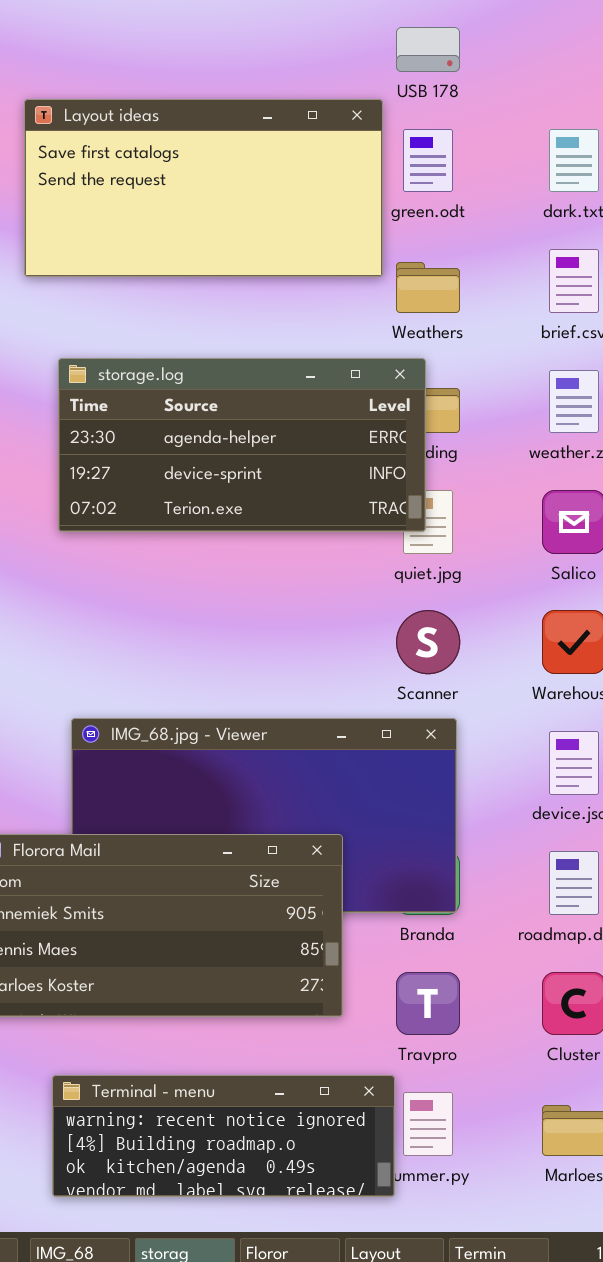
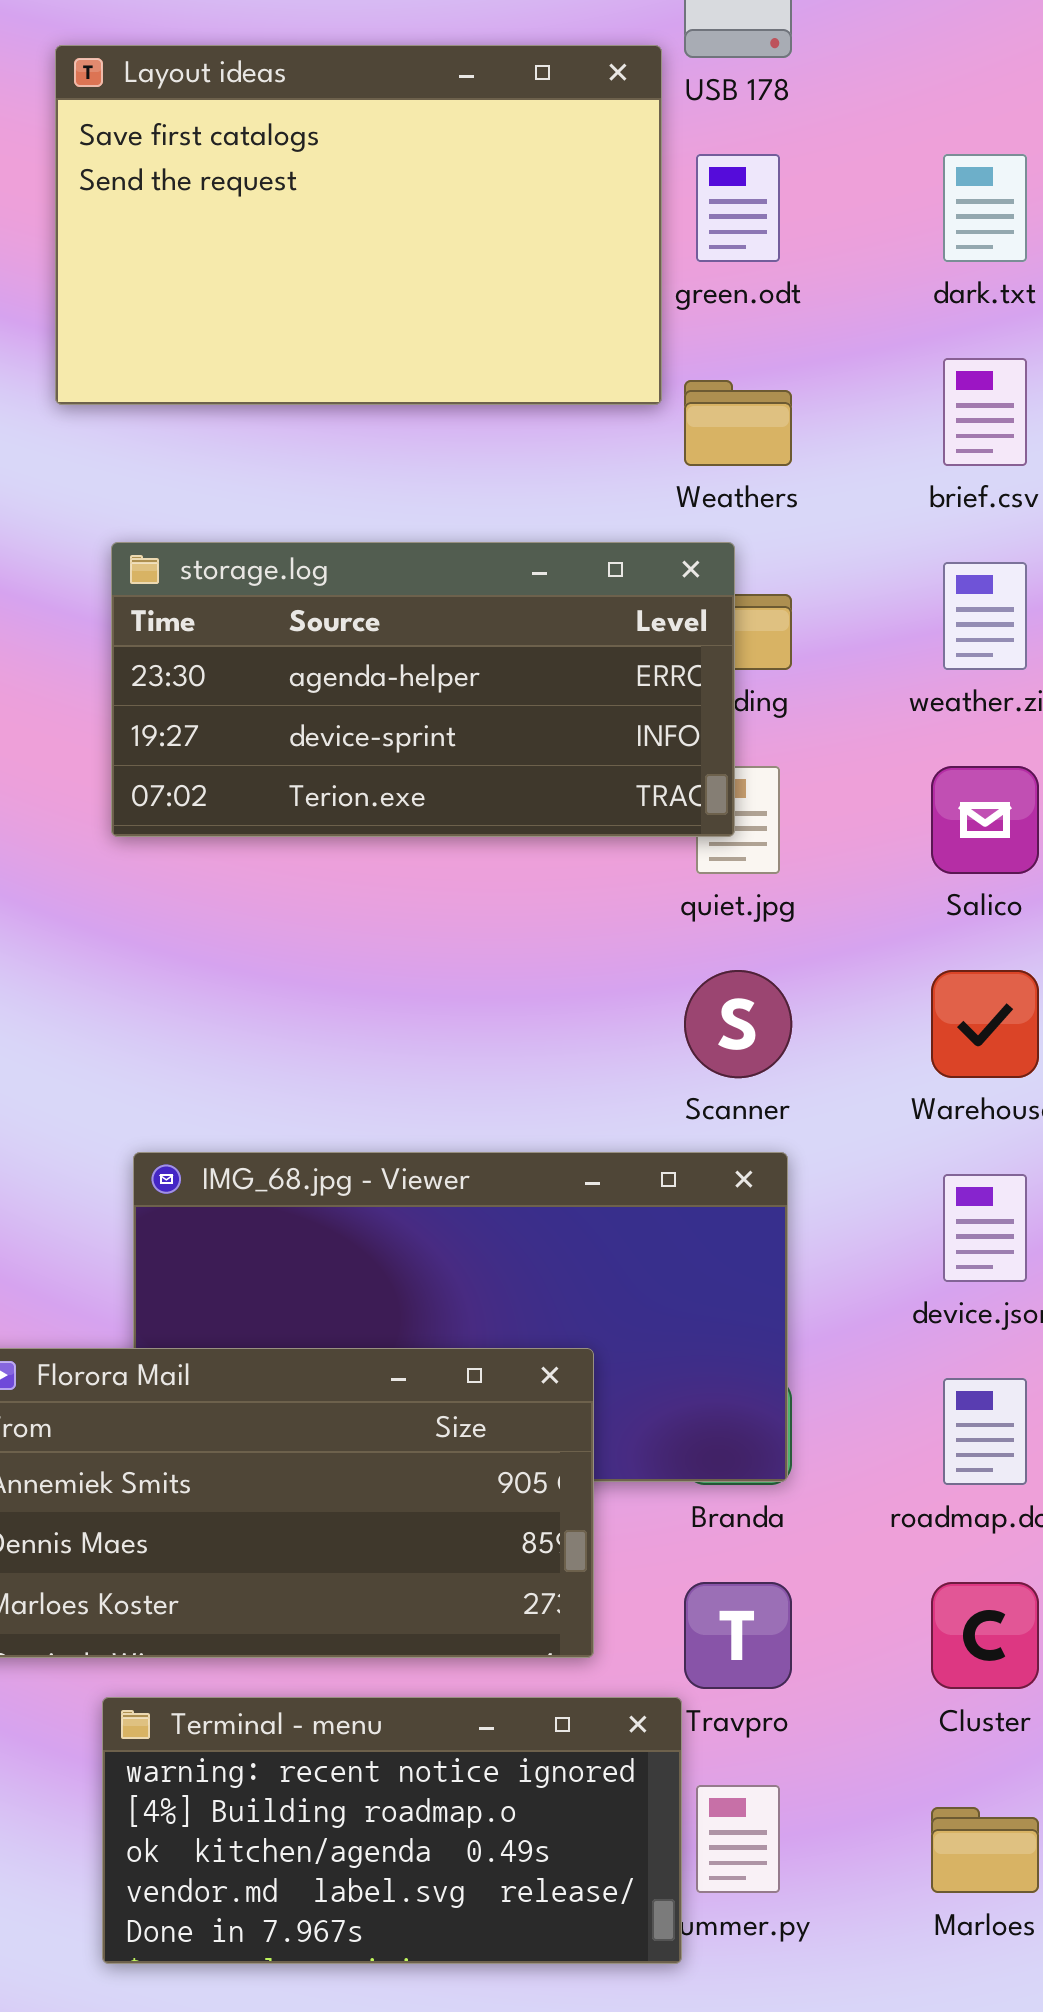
Layout ideas: [24,99,383,277] -> [55,45,662,405], resized
Terminal - menu: [52,1075,395,1197] -> [102,1697,682,1964], resized

